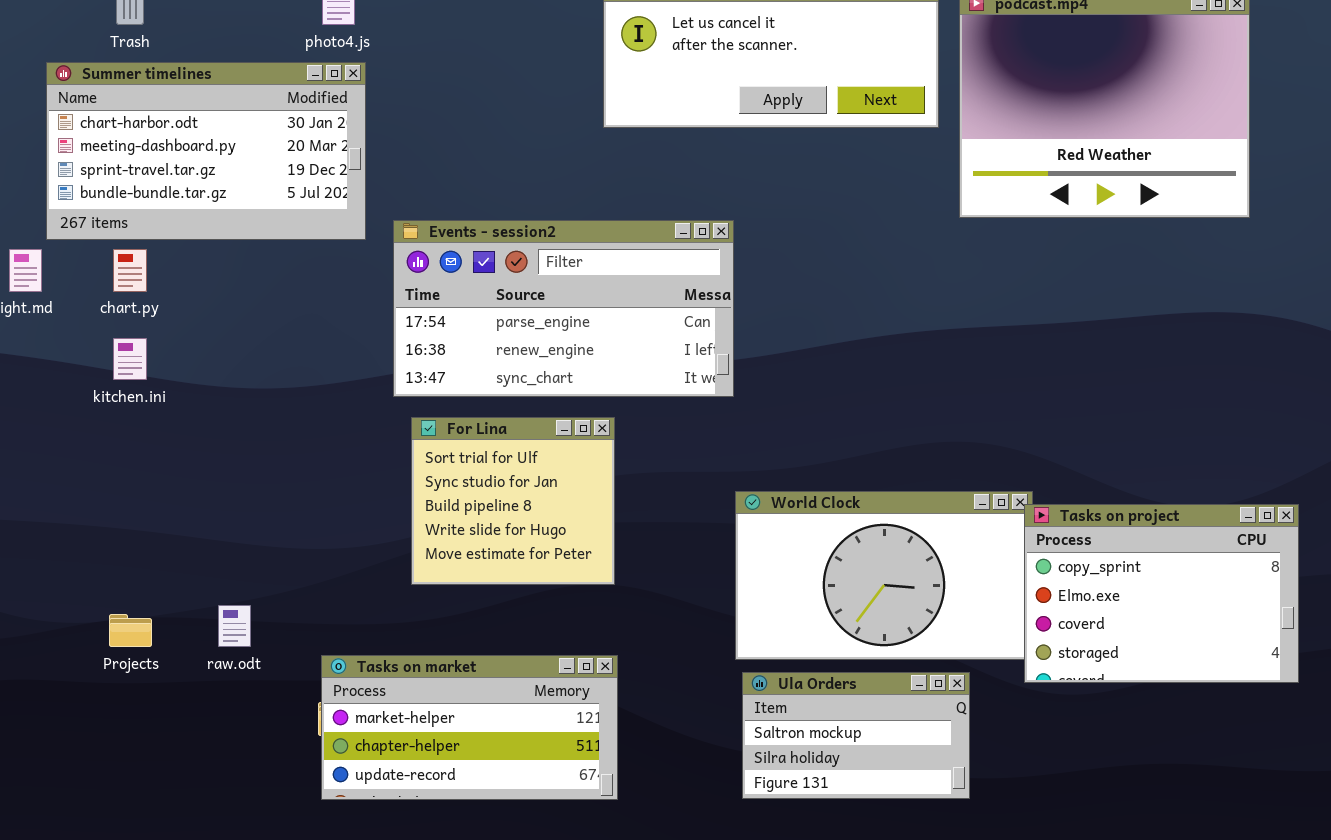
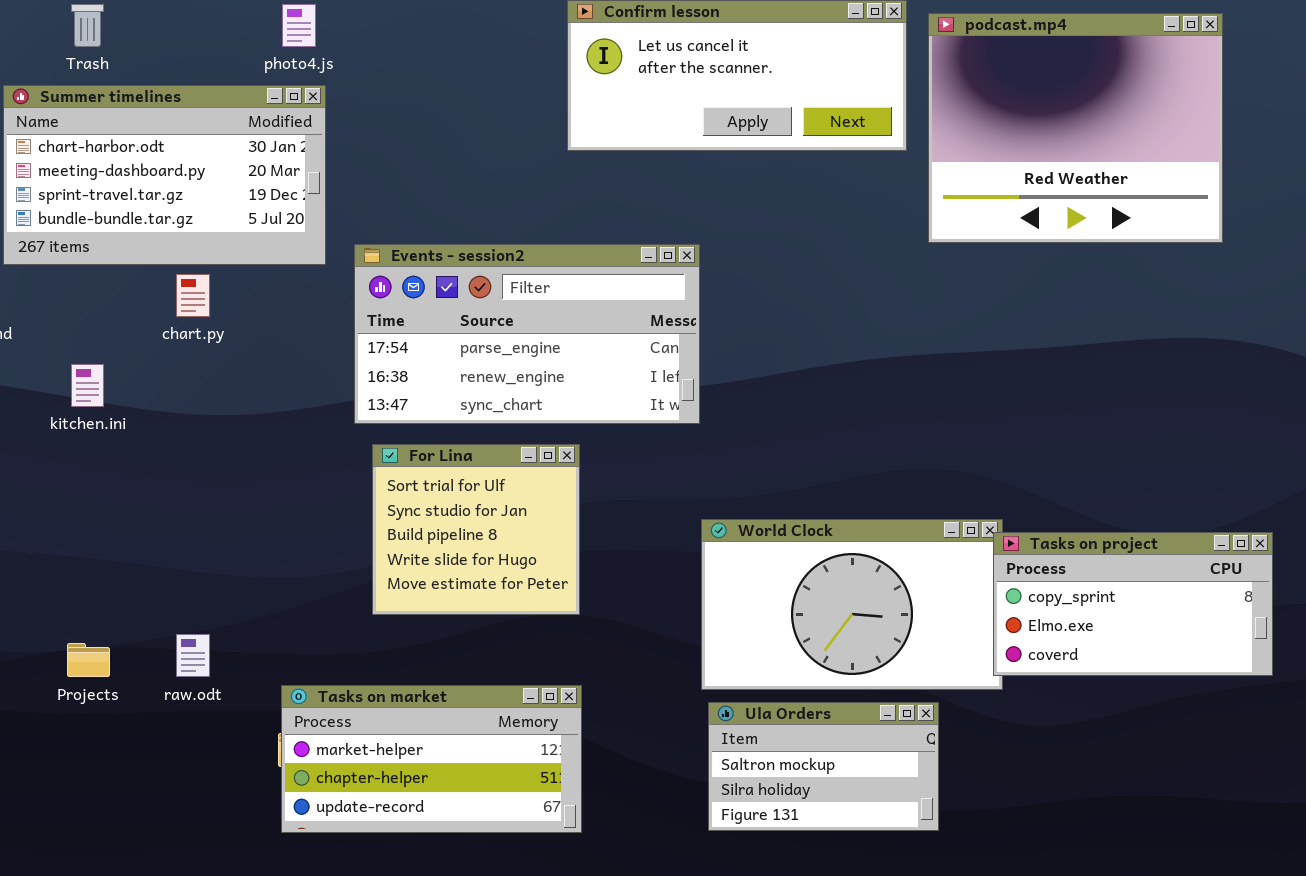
chart.py: [113,249,147,292] -> [176,274,210,317], moved
Tasks on project: [1024,504,1299,683] -> [993,532,1273,676], resized

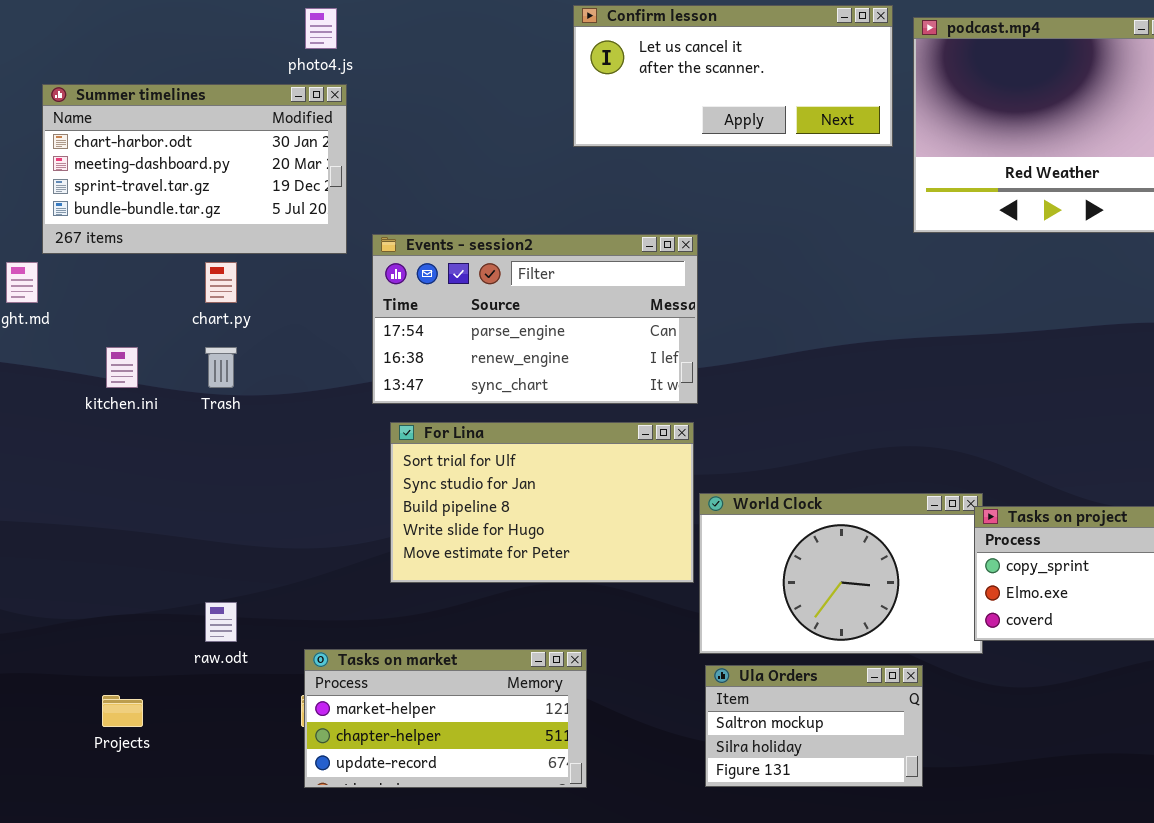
Trash: [71,4,104,47] -> [205,347,237,388], moved
For Lina: [372,444,580,615] -> [390,422,694,583], resized
Projects: [67,643,110,677] -> [102,695,143,727], moved

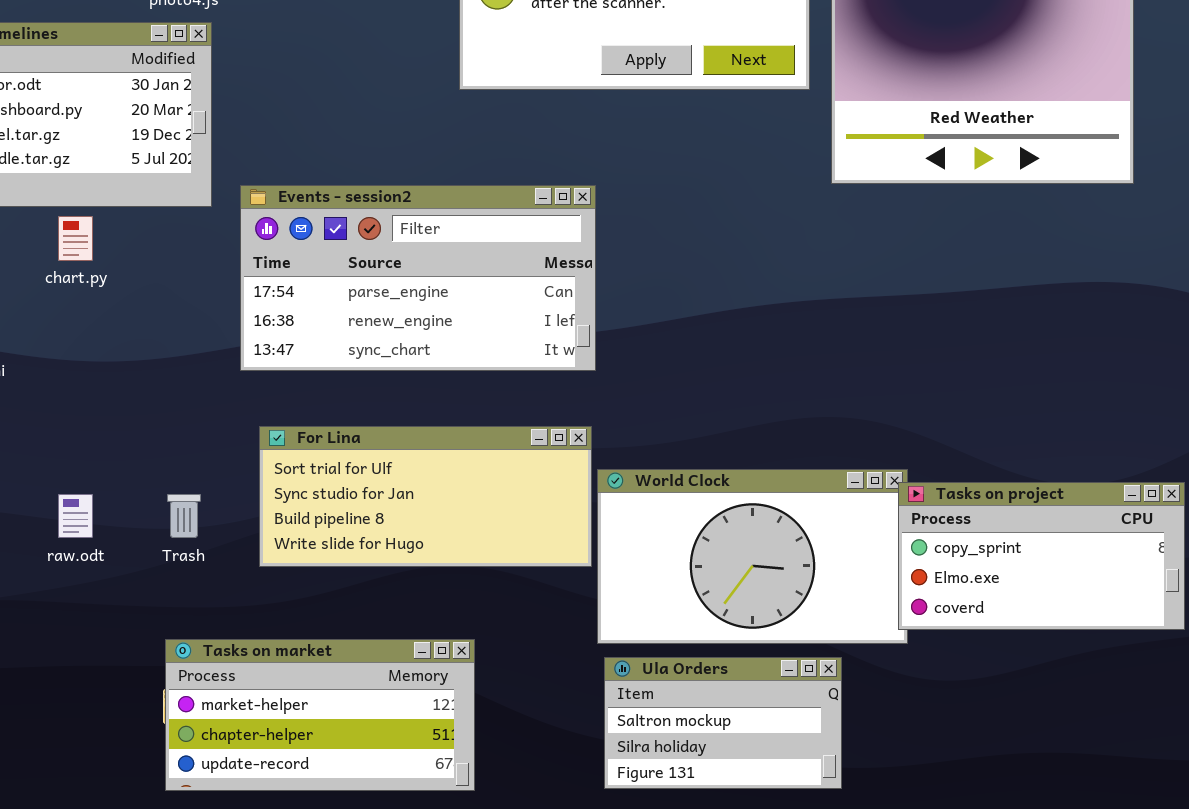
Trash: [205,347,237,388] -> [167,494,201,538], moved
For Lina: [390,422,694,583] -> [259,426,592,567], resized
raw.odt: [205,602,237,642] -> [58,494,93,538], moved

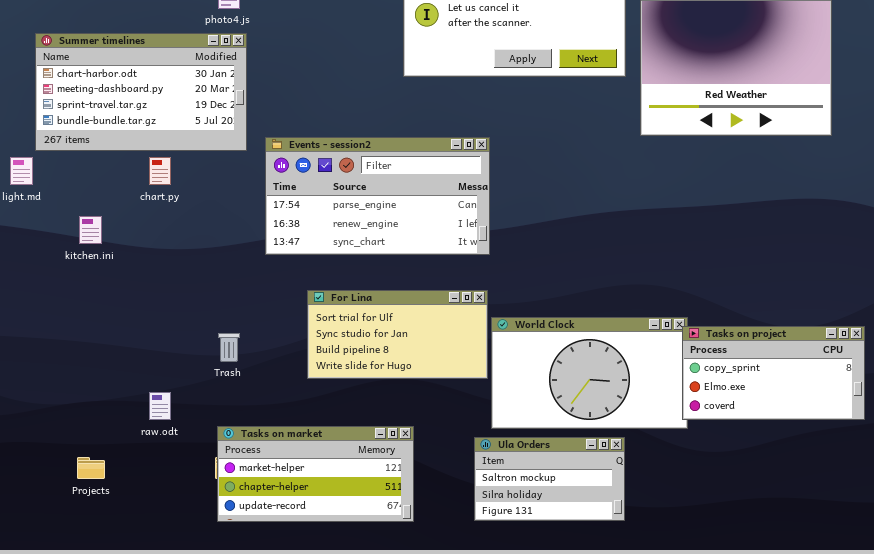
For Lina: [259,426,592,567] -> [307,290,488,379], resized
raw.odt: [58,494,93,538] -> [149,392,171,420], moved
Ula Orders: [604,657,842,789] -> [474,437,625,521], moved

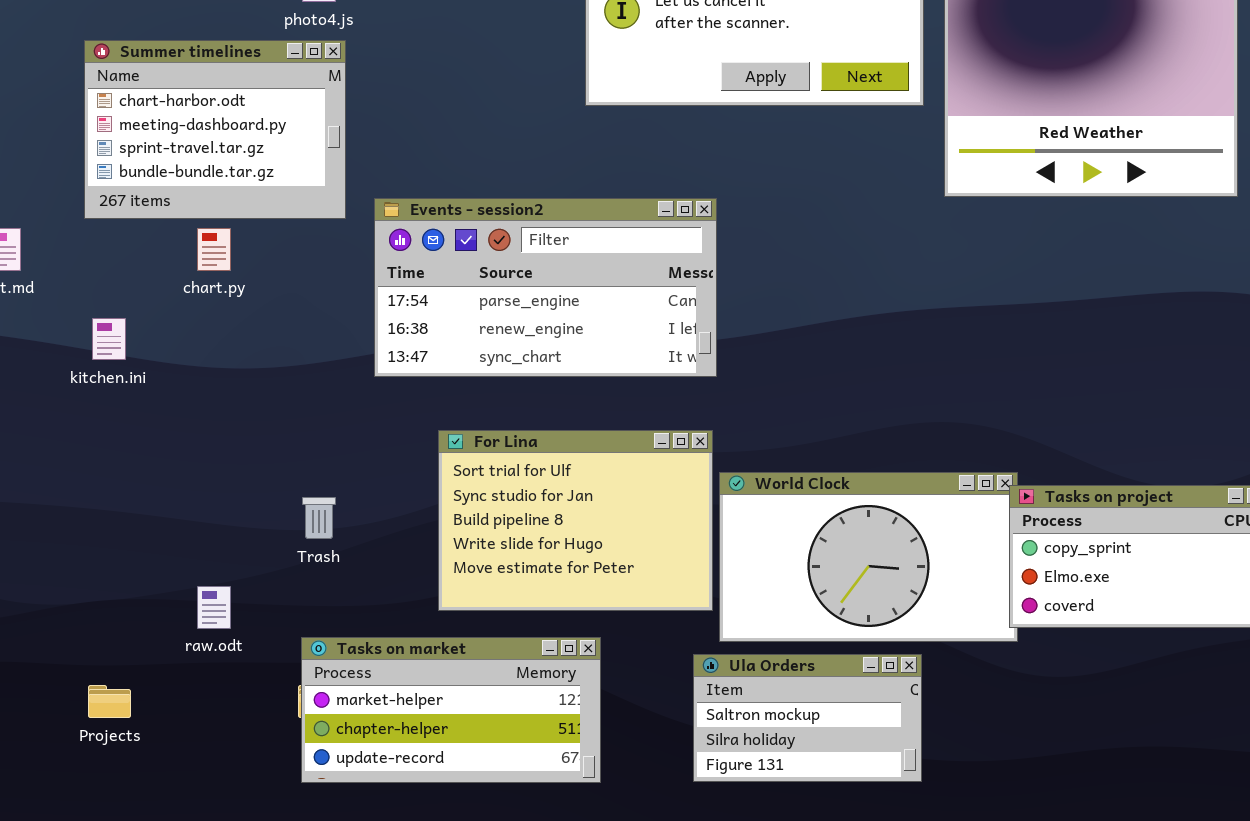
Summer timelines: [35,33,247,151] -> [84,40,346,219], resized
For Lina: [307,290,488,379] -> [438,430,713,611], resized

